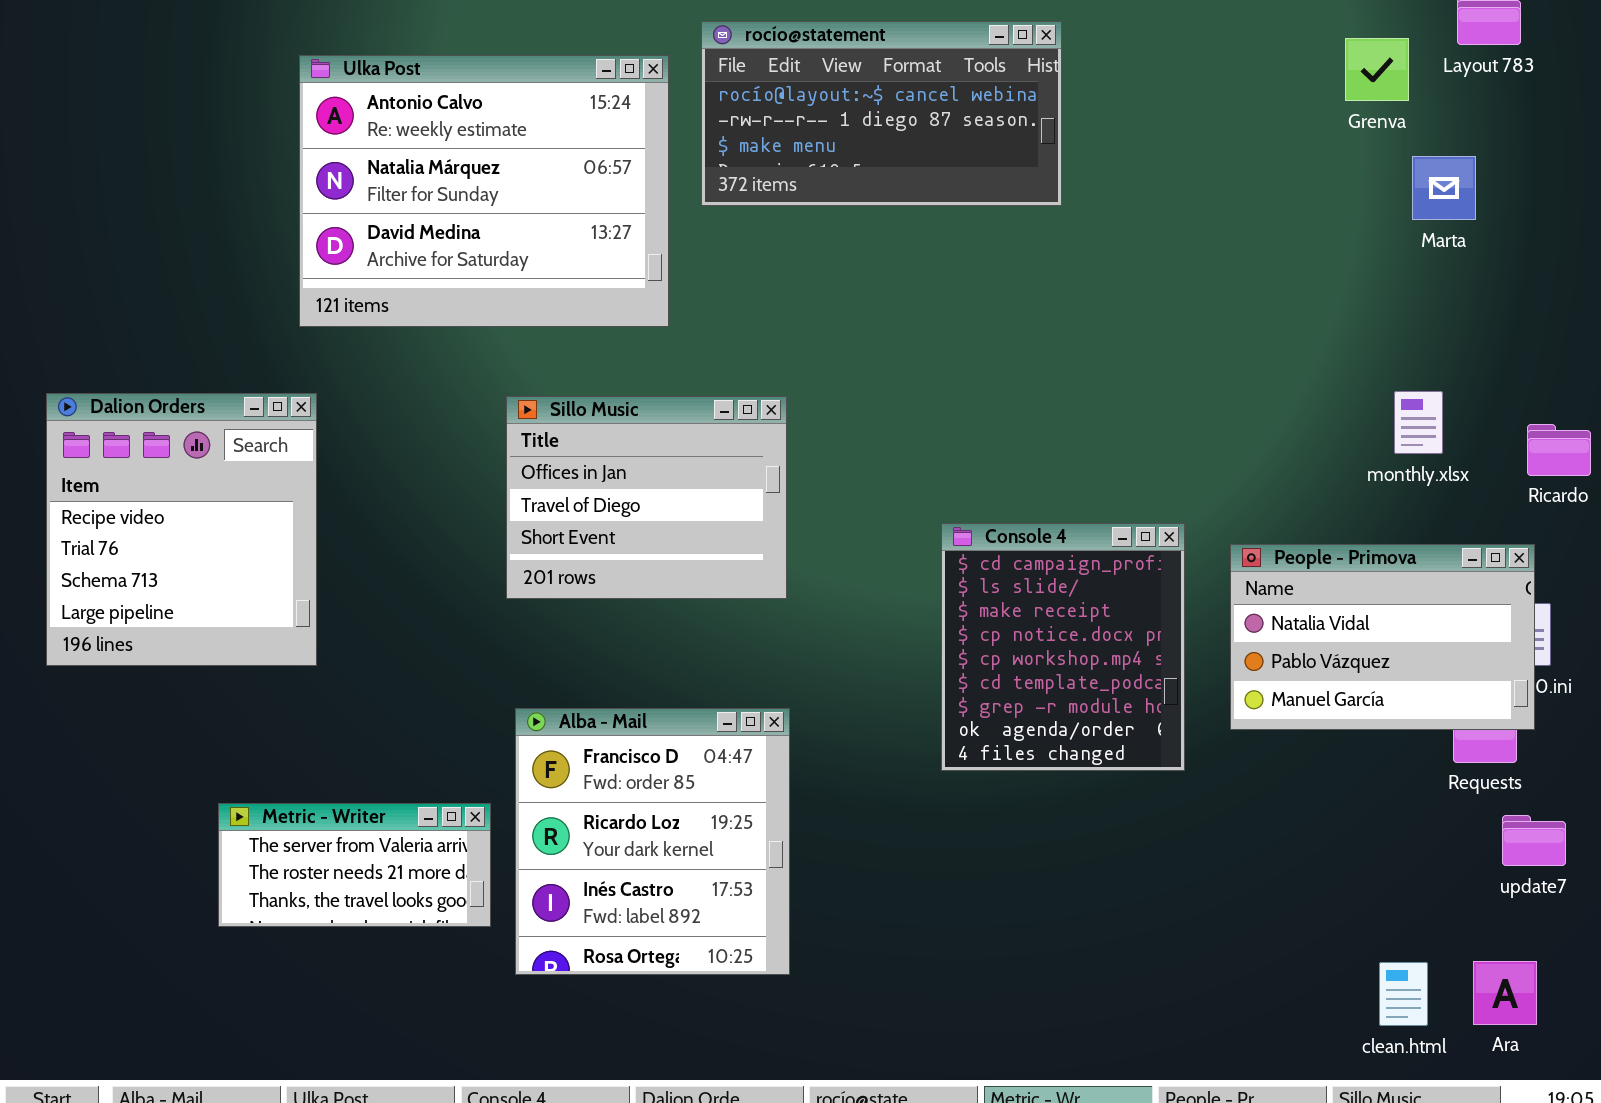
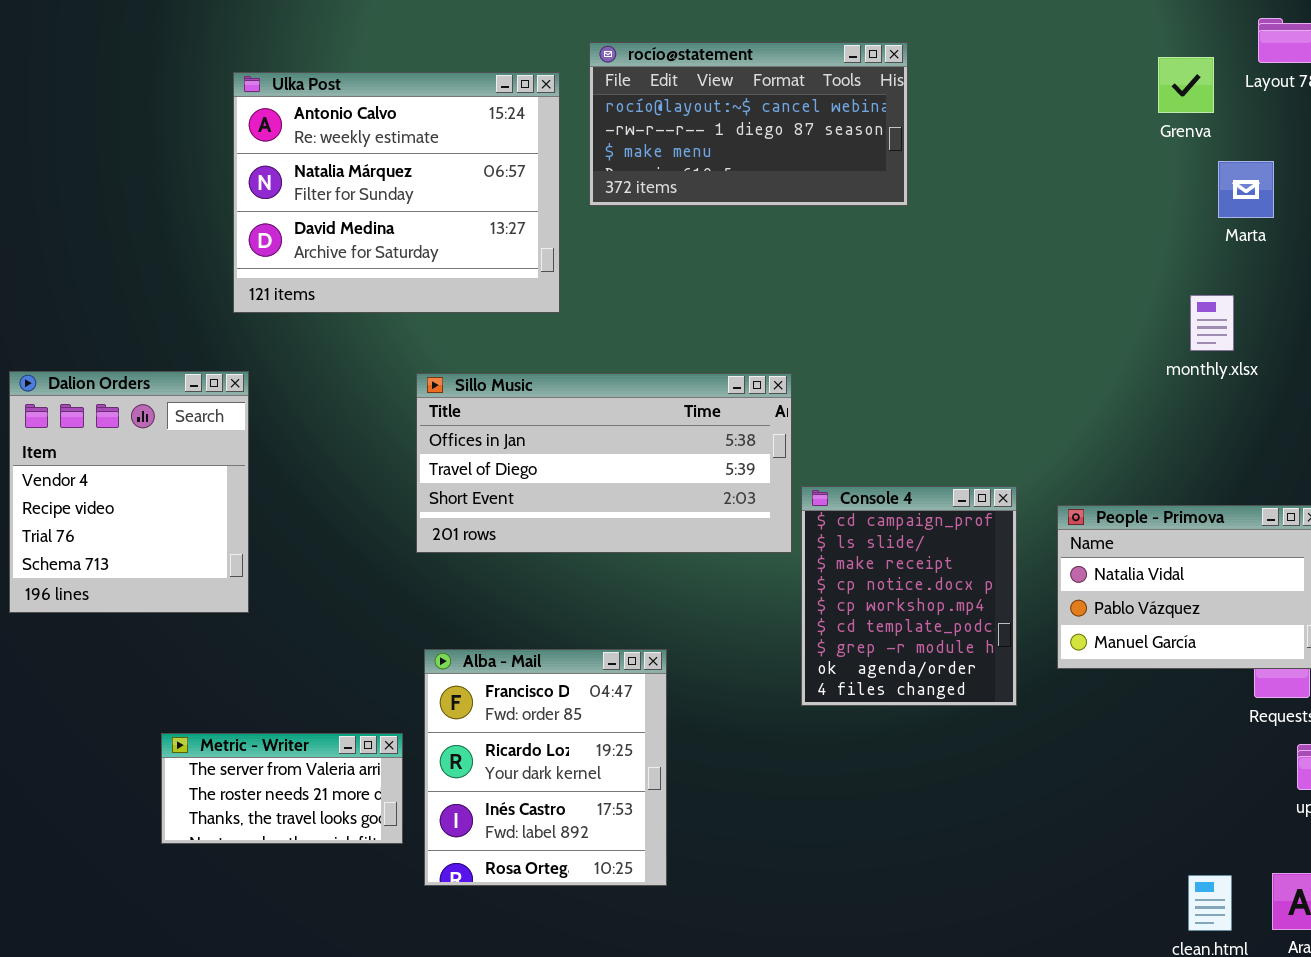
monthly.xlsx: [1394,391,1443,454] -> [1190,295,1234,351], moved
Dalion Orders: [46,393,317,666] -> [9,371,249,613], scrolled up 1 row
Sillo Music: [506,396,787,599] -> [416,373,792,553], resized

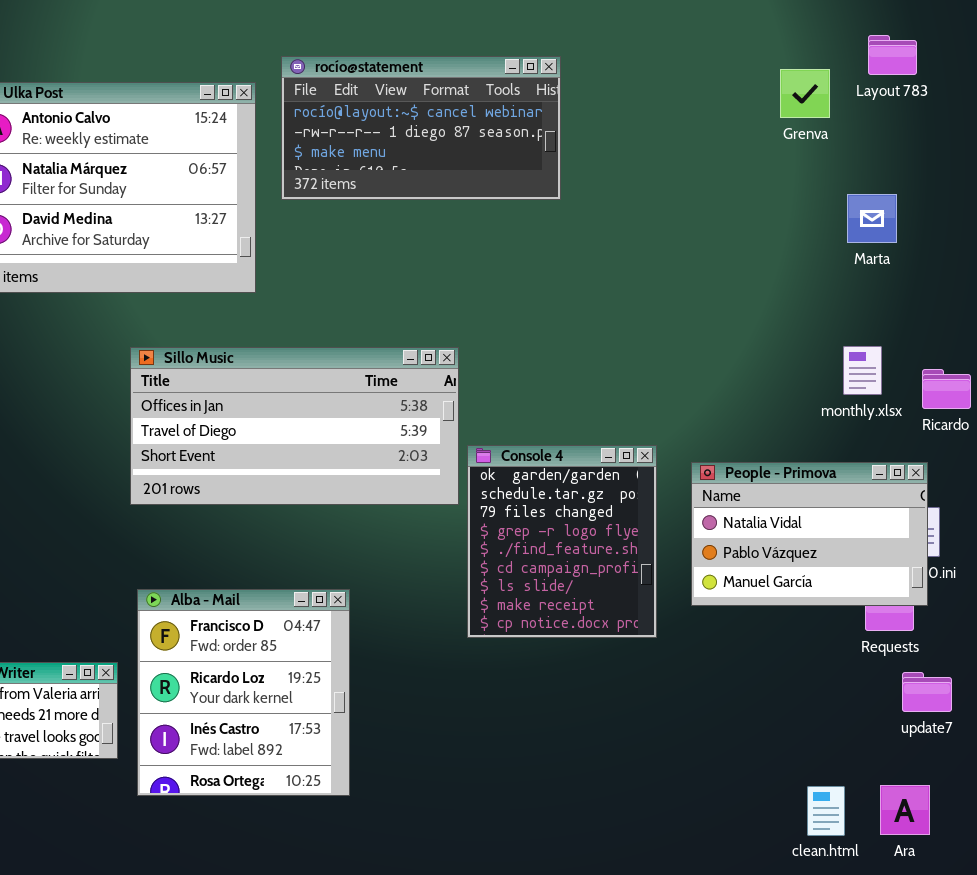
Marta: [1218,161,1274,218] -> [847,194,897,243], moved
monthly.xlsx: [1190,295,1234,351] -> [843,346,882,395], moved
Console 4: [801,486,1017,706] -> [467,445,657,638], scrolled up 5 rows

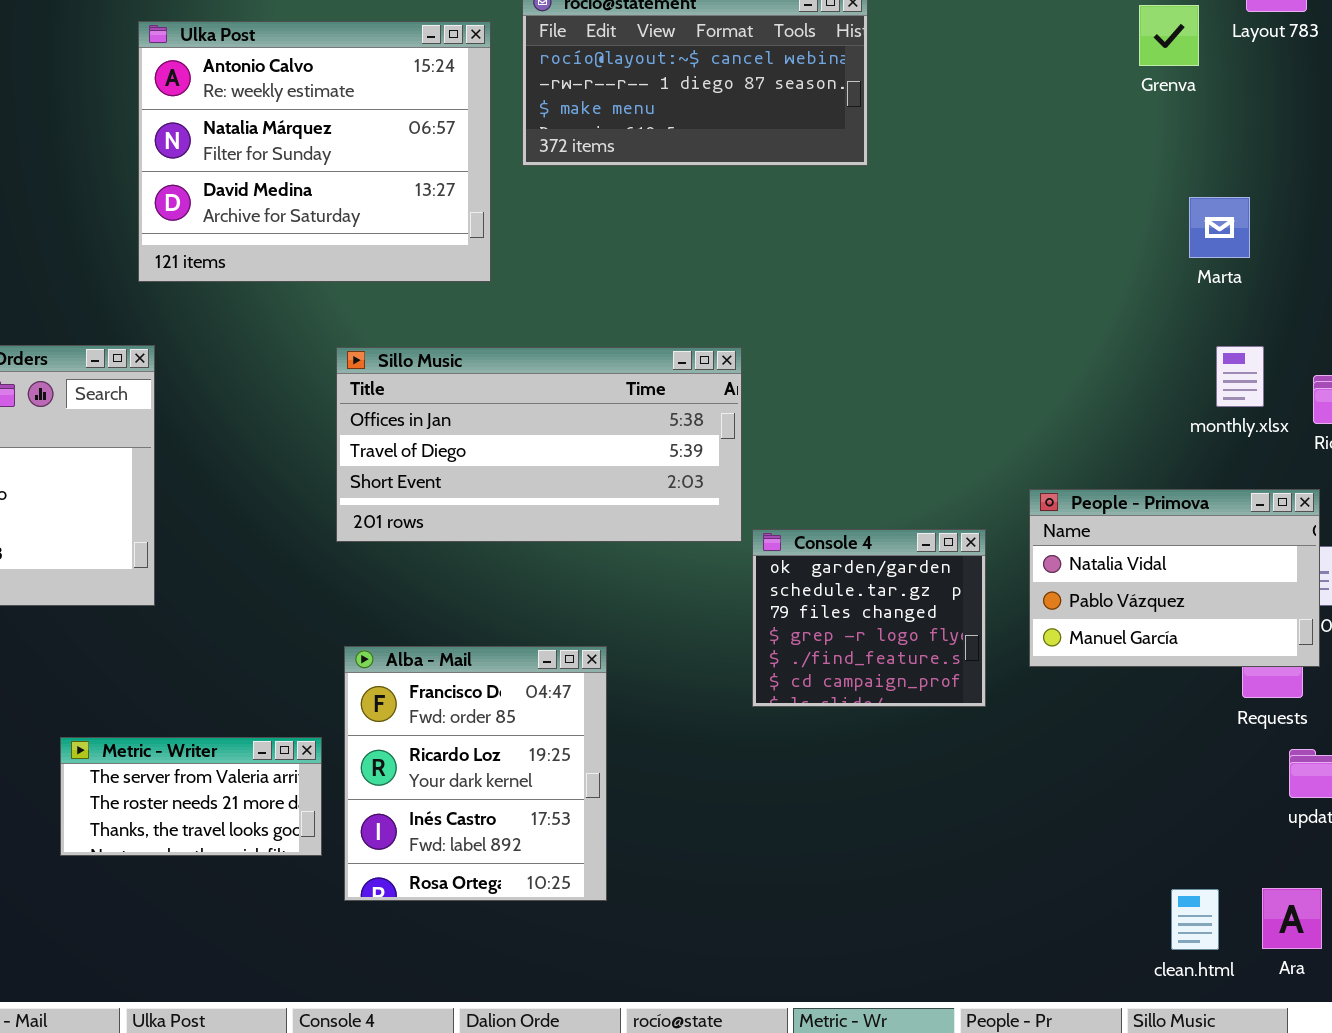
Marta: [847,194,897,243] -> [1189,197,1250,258], moved
Console 4: [467,445,657,638] -> [752,529,986,707], resized

